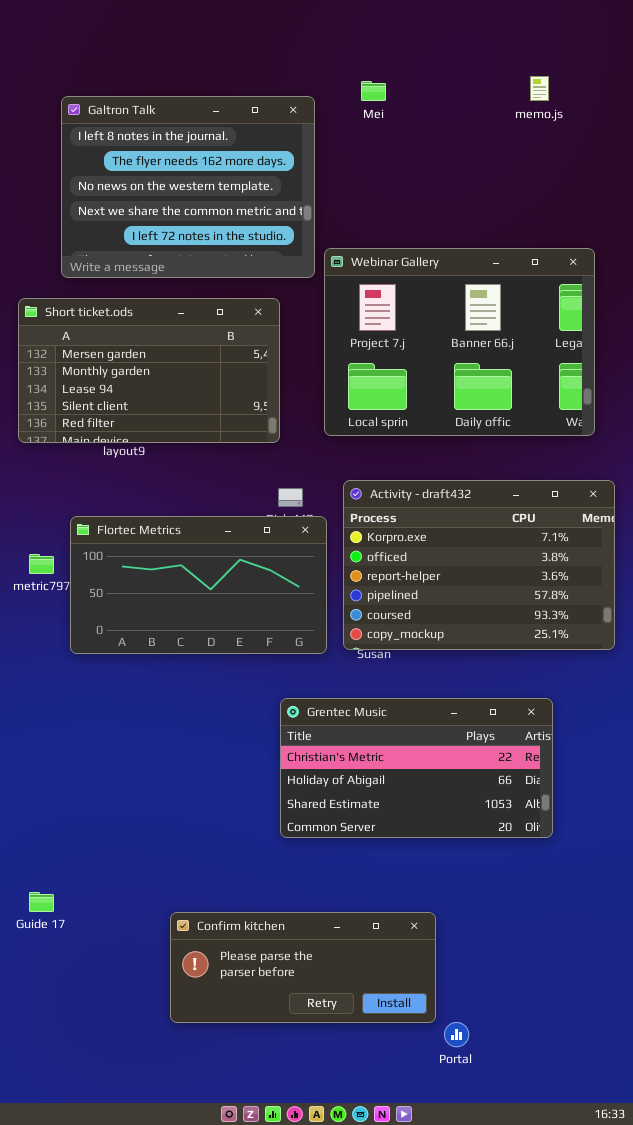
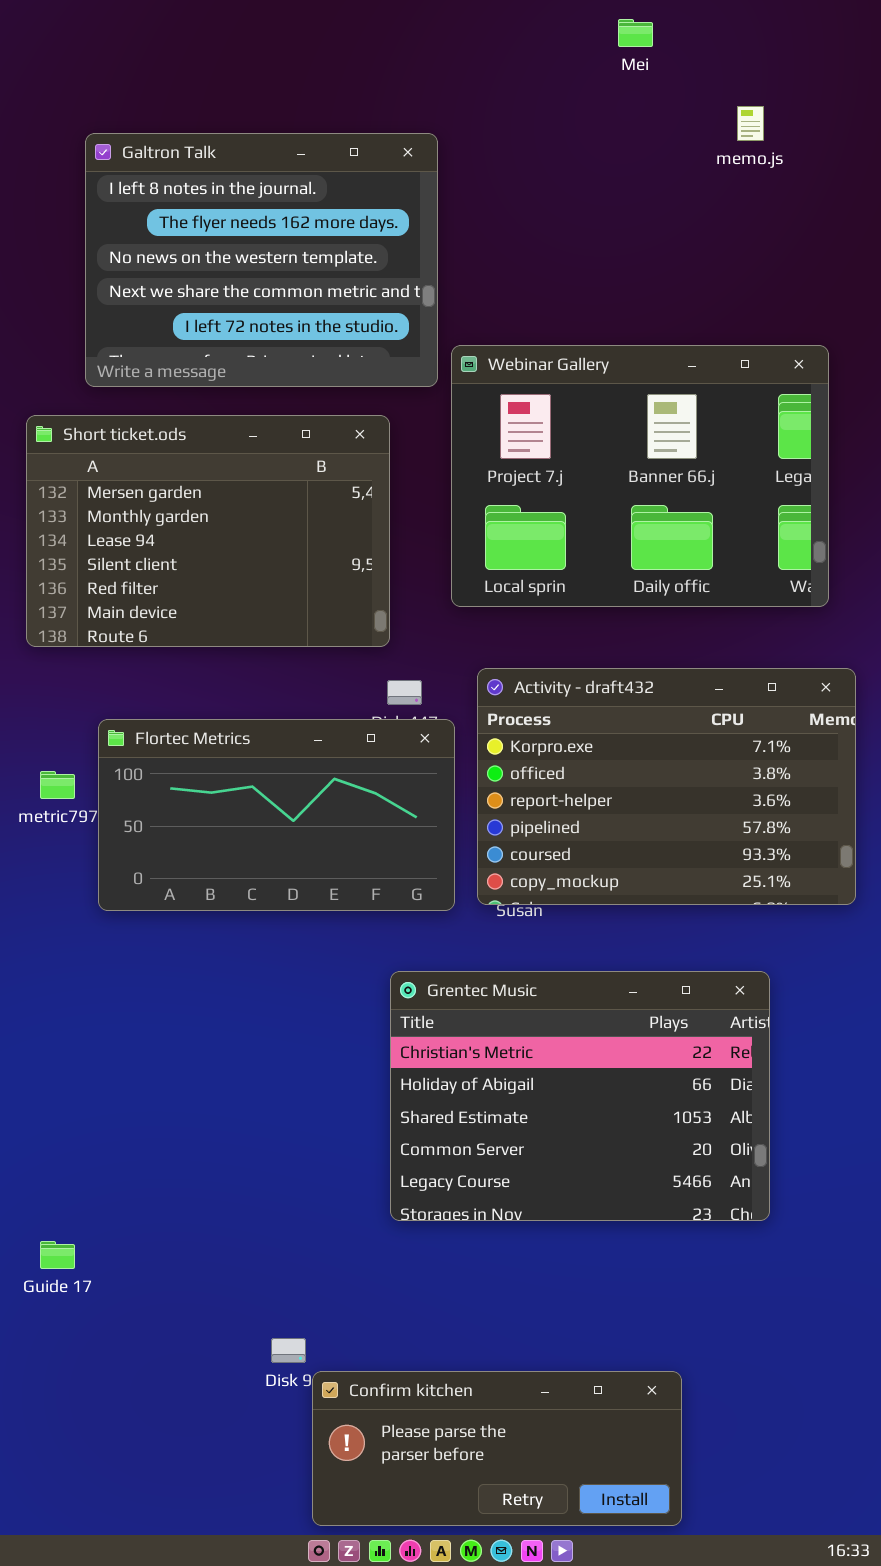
Mei: [361,81,386,101] -> [618,19,653,47], moved
Short ticket.ods: [18,298,280,443] -> [26,415,390,647], resized
Grentec Music: [280,698,553,838] -> [390,971,770,1221], resized
Confirm kitchen: [170,912,436,1023] -> [312,1371,682,1526], moved

